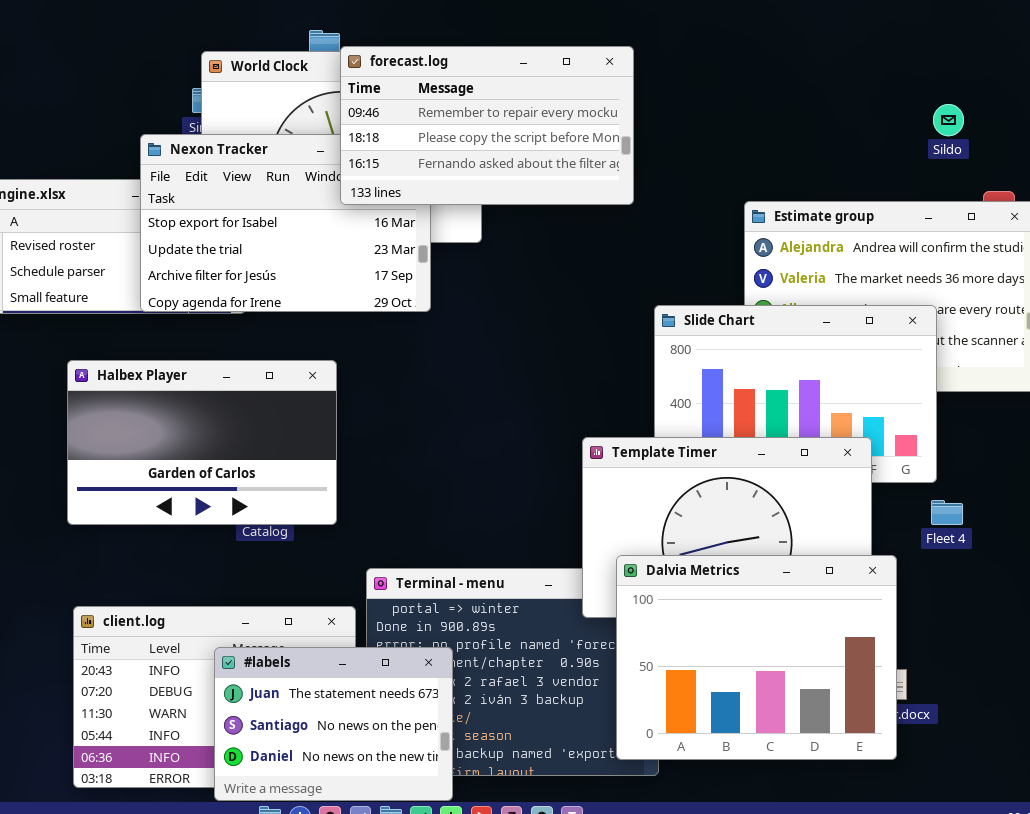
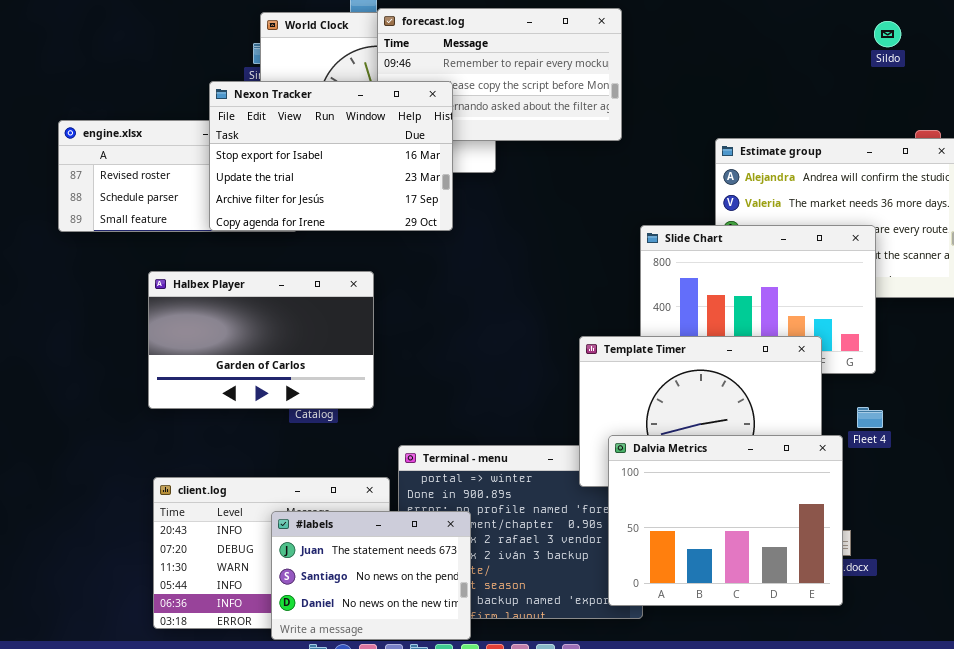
Sildo: [933,104,964,136] -> [874,21,901,47], moved
Nexon Tracker: [140,134,431,312] -> [209,81,453,231], raised
Fleet 4: [931,500,963,525] -> [857,407,883,428], moved

